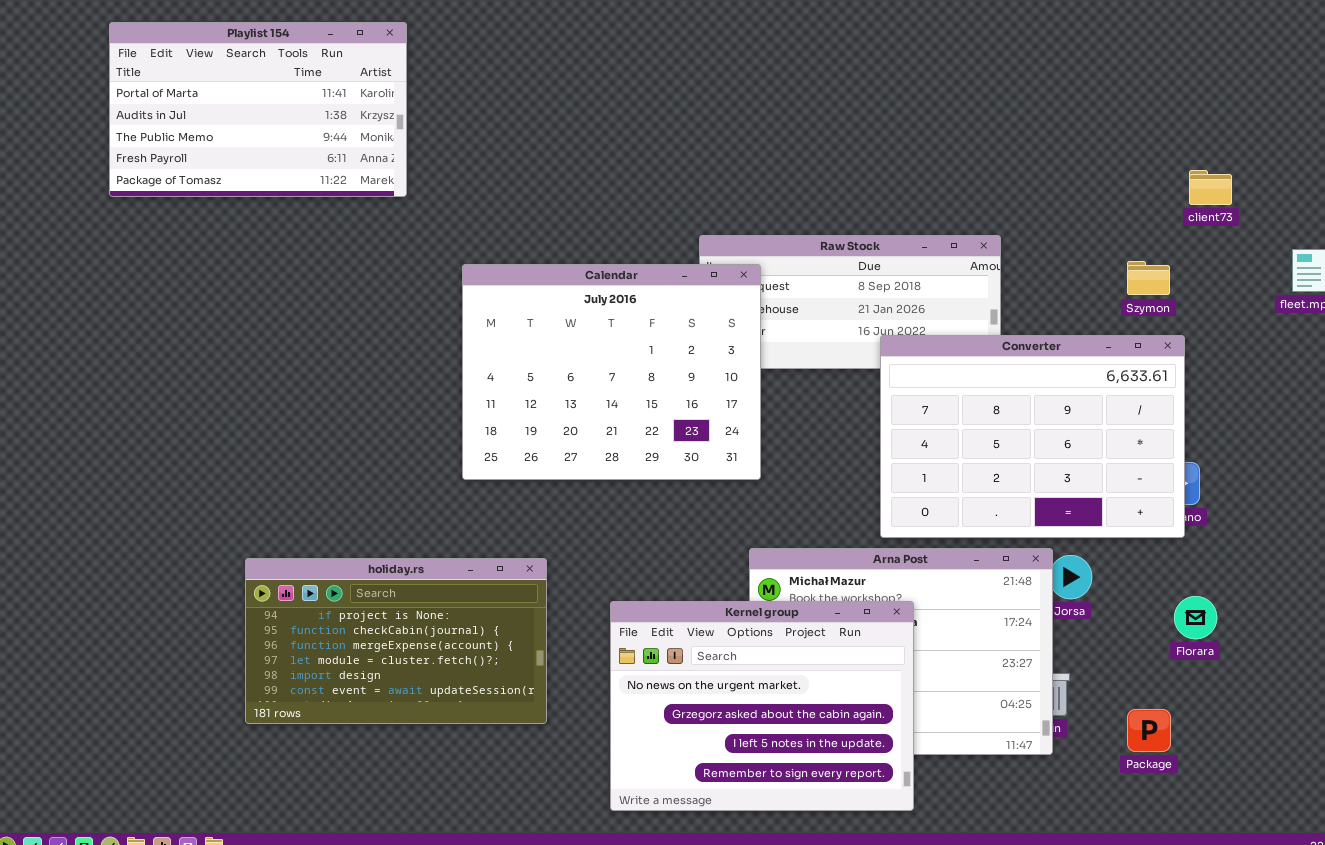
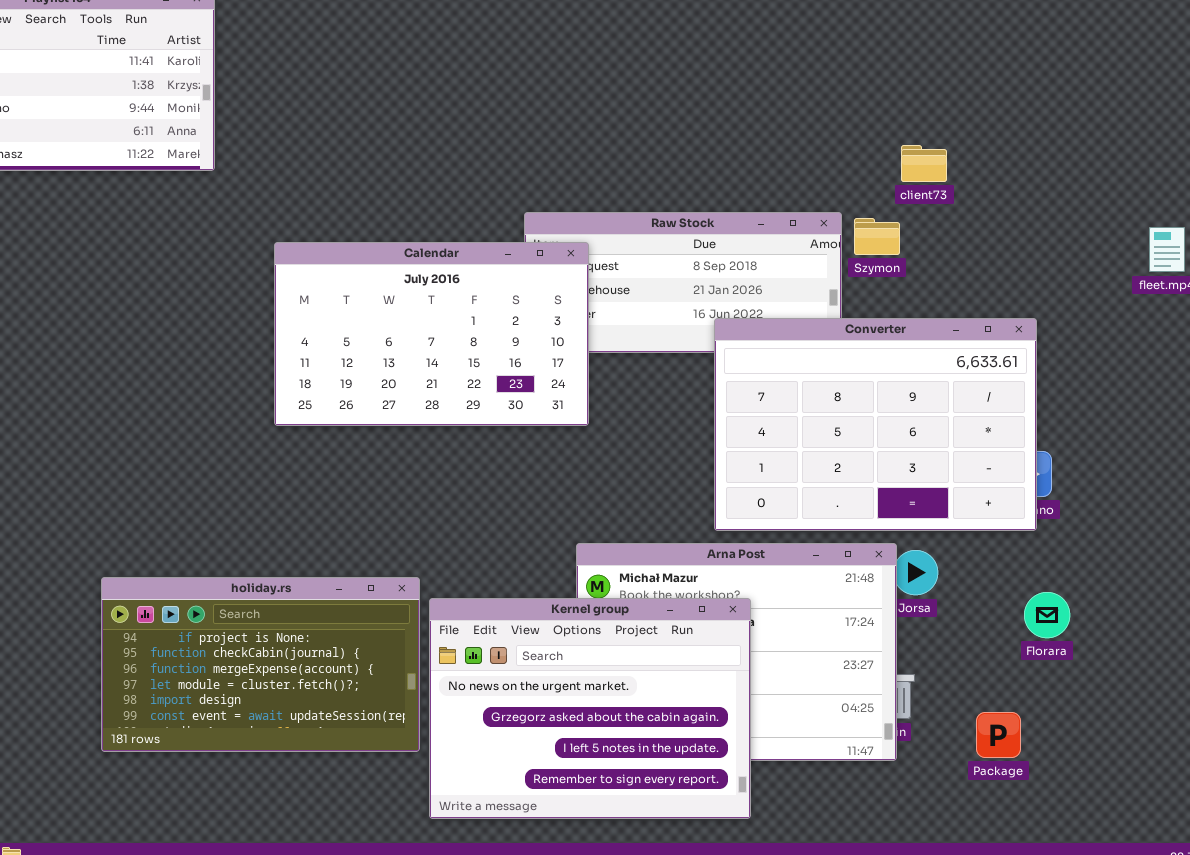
client73: [1189,170,1232,205] -> [901,145,947,182], moved
Szymon: [1127,261,1170,295] -> [854,218,900,255], moved
Calendar: [462,264,761,480] -> [274,242,589,426], resized
holiday.rs: [245,558,547,724] -> [101,577,420,752], moved

